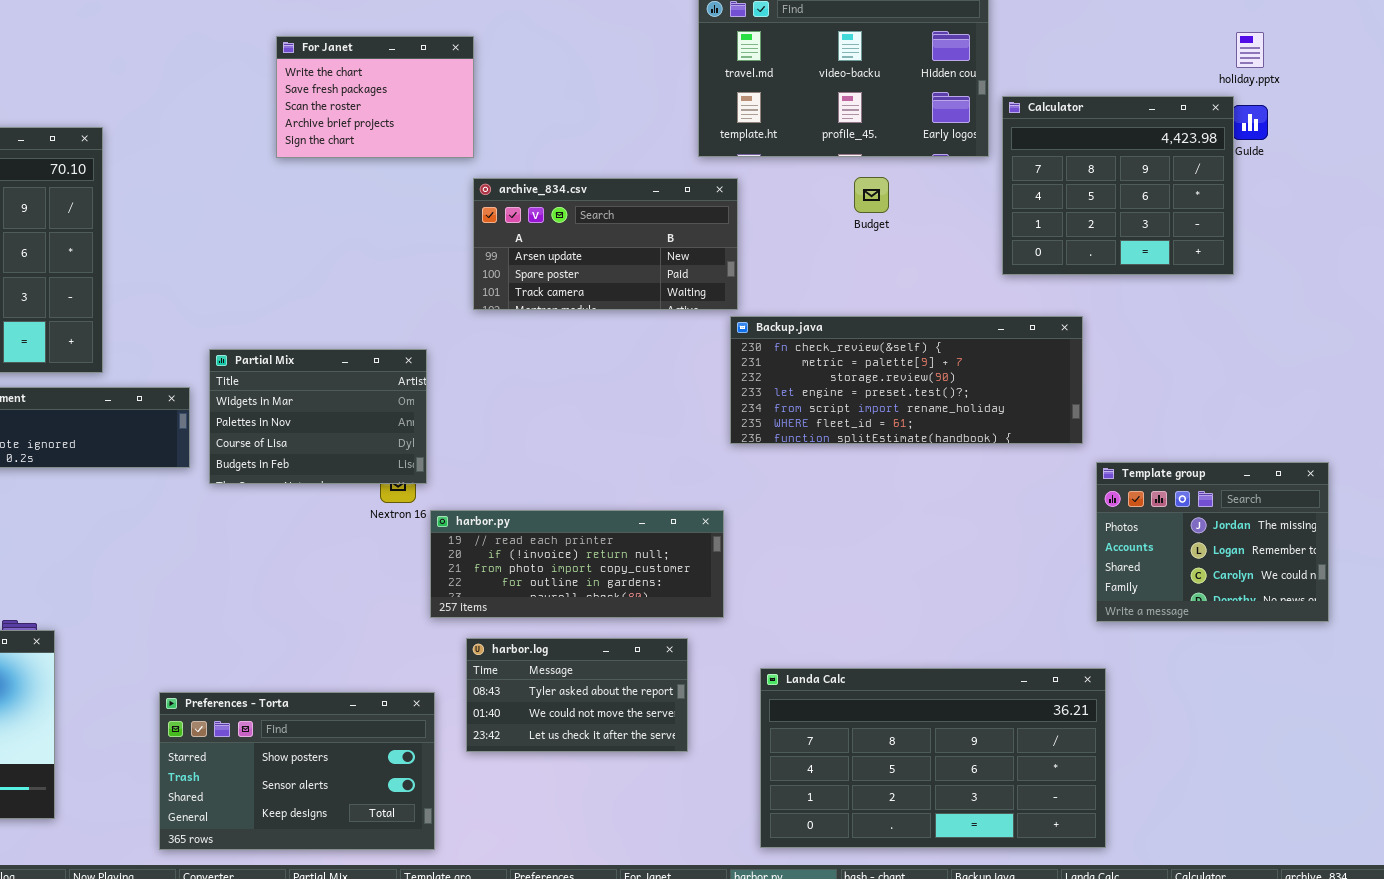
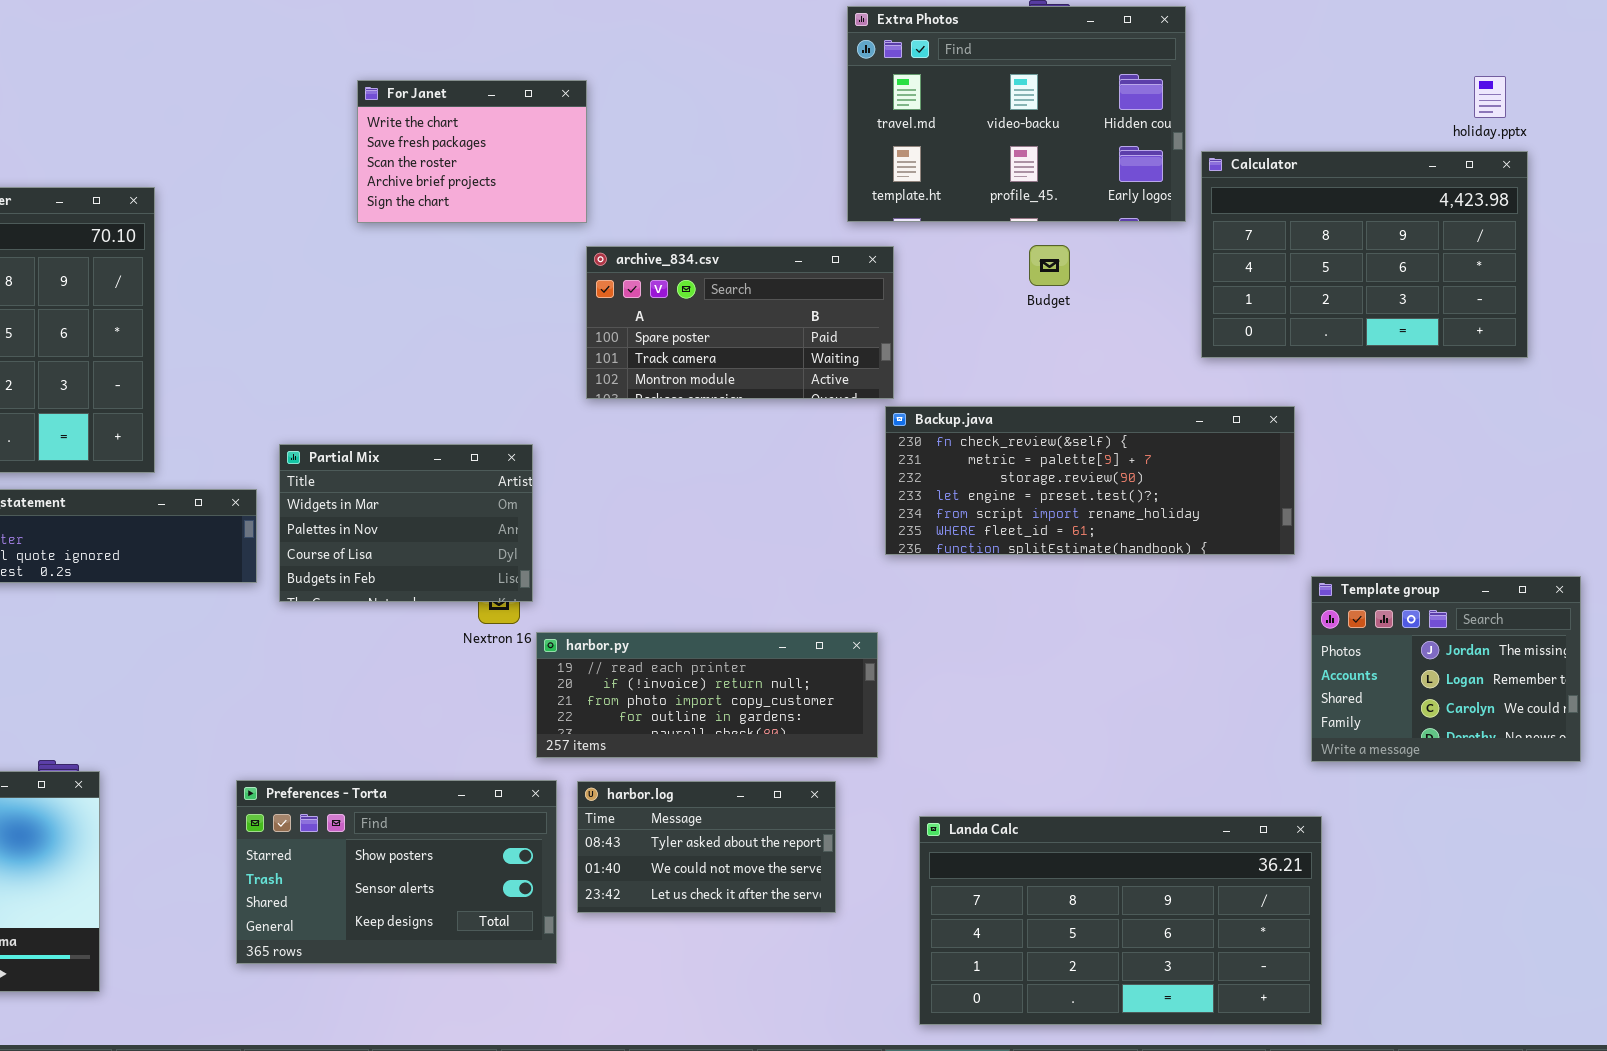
Calculator: [1002,96,1234,275] -> [1201,151,1528,358], resized
archive_834.csv: [473,178,738,310] -> [586,246,894,399], scrolled down 1 row
Preferences - Torta: [159,692,435,850] -> [236,780,557,964], moved

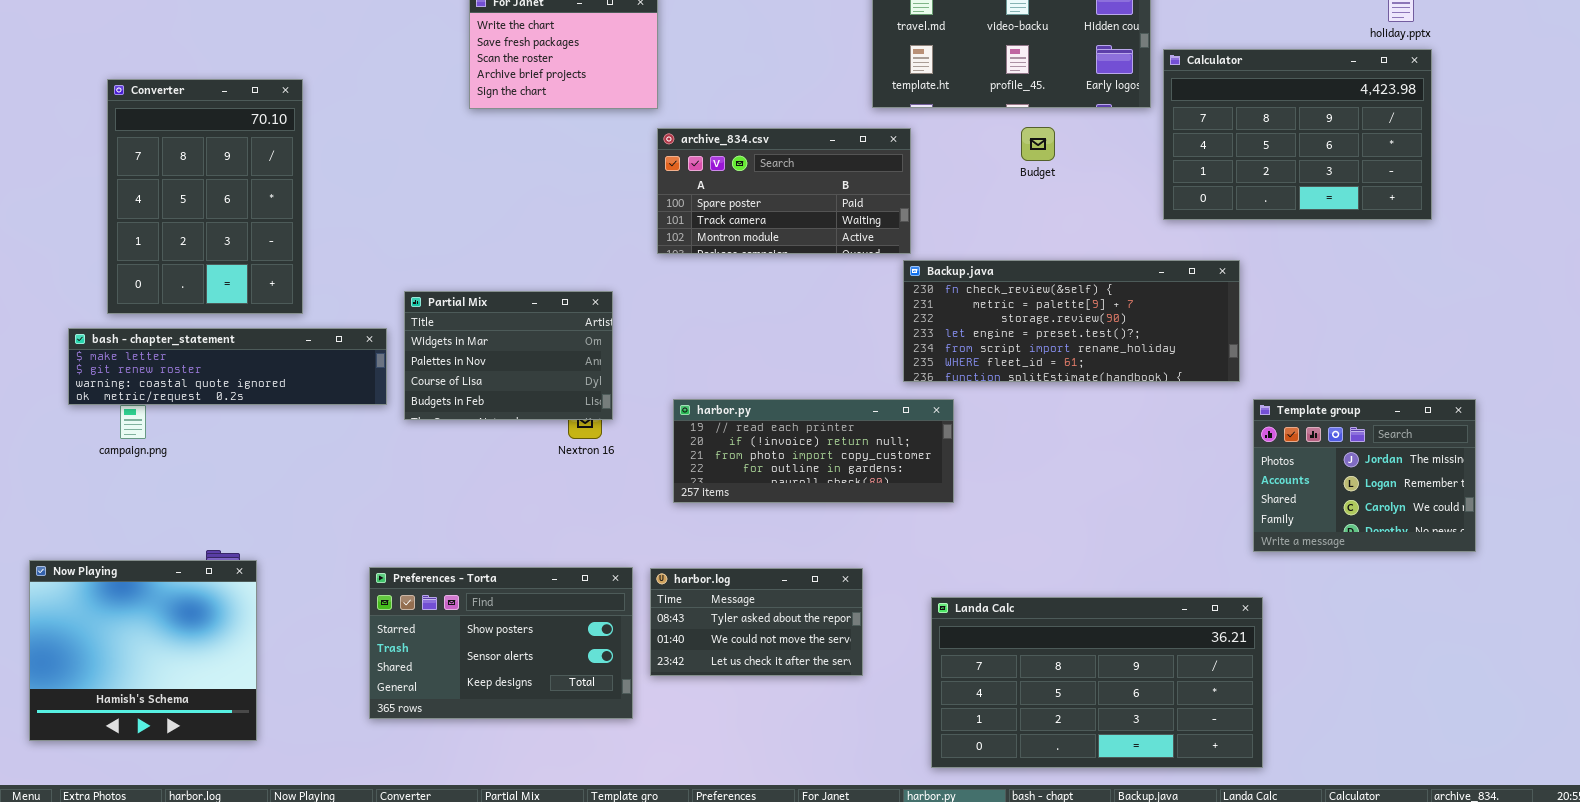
harbor.py: [536,632,878,758] -> [673,399,954,503], moved

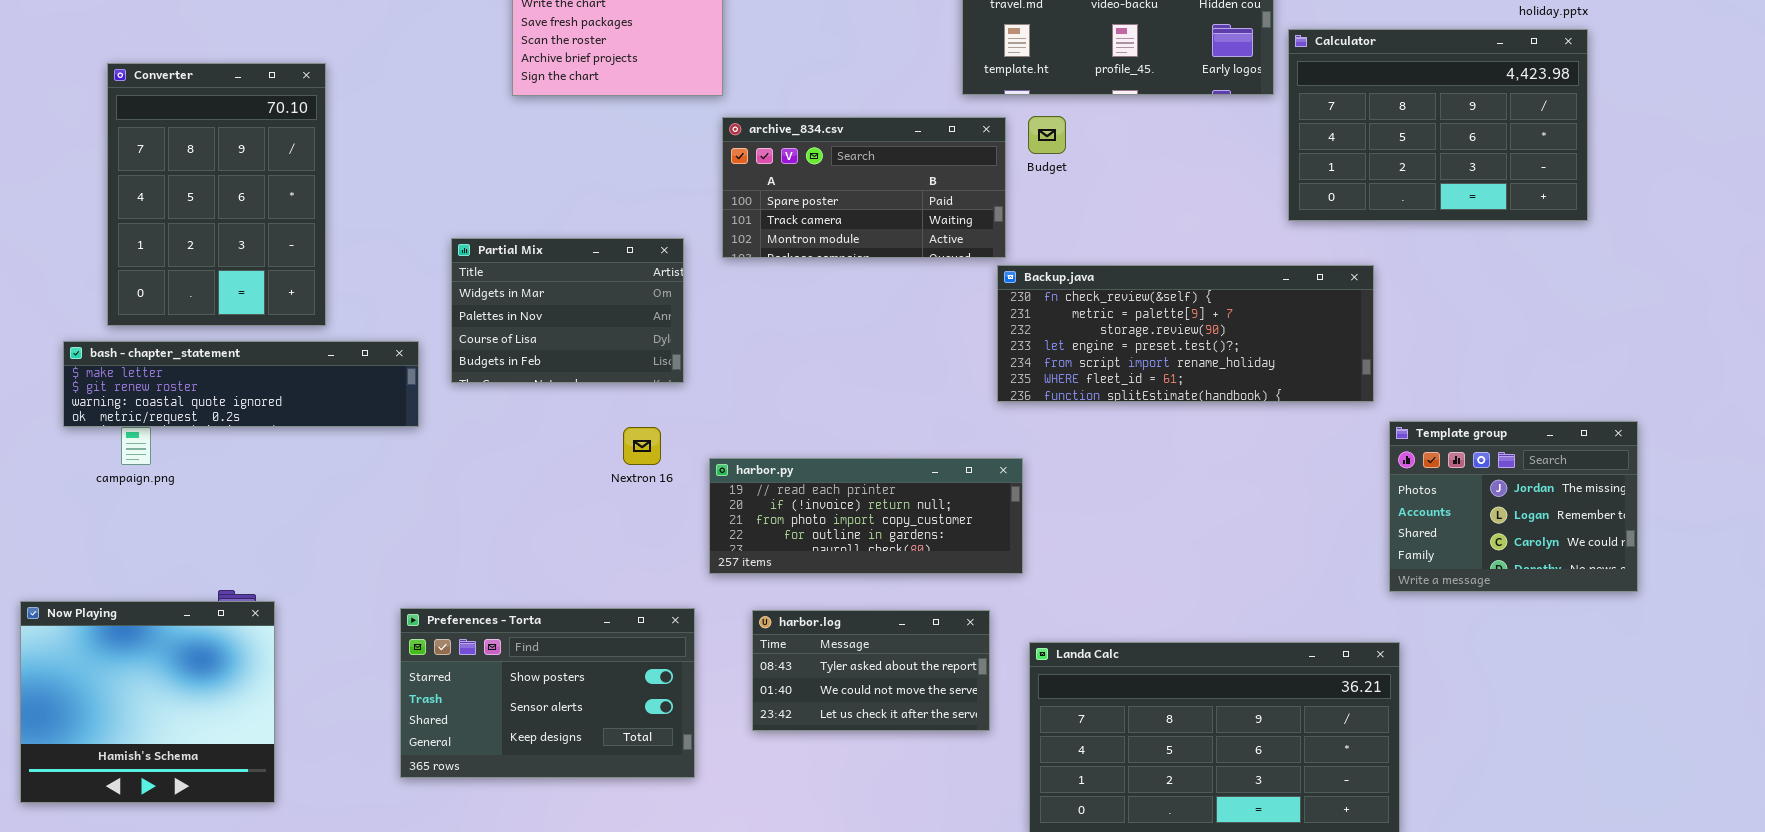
Budget: [1021,127,1055,161] -> [1028,116,1066,154], moved
Partial Mix: [404,291,613,420] -> [451,238,684,383], moved
harbor.py: [673,399,954,503] -> [709,458,1023,574], moved
harbor.log: [650,568,863,676] -> [752,610,990,731], moved

